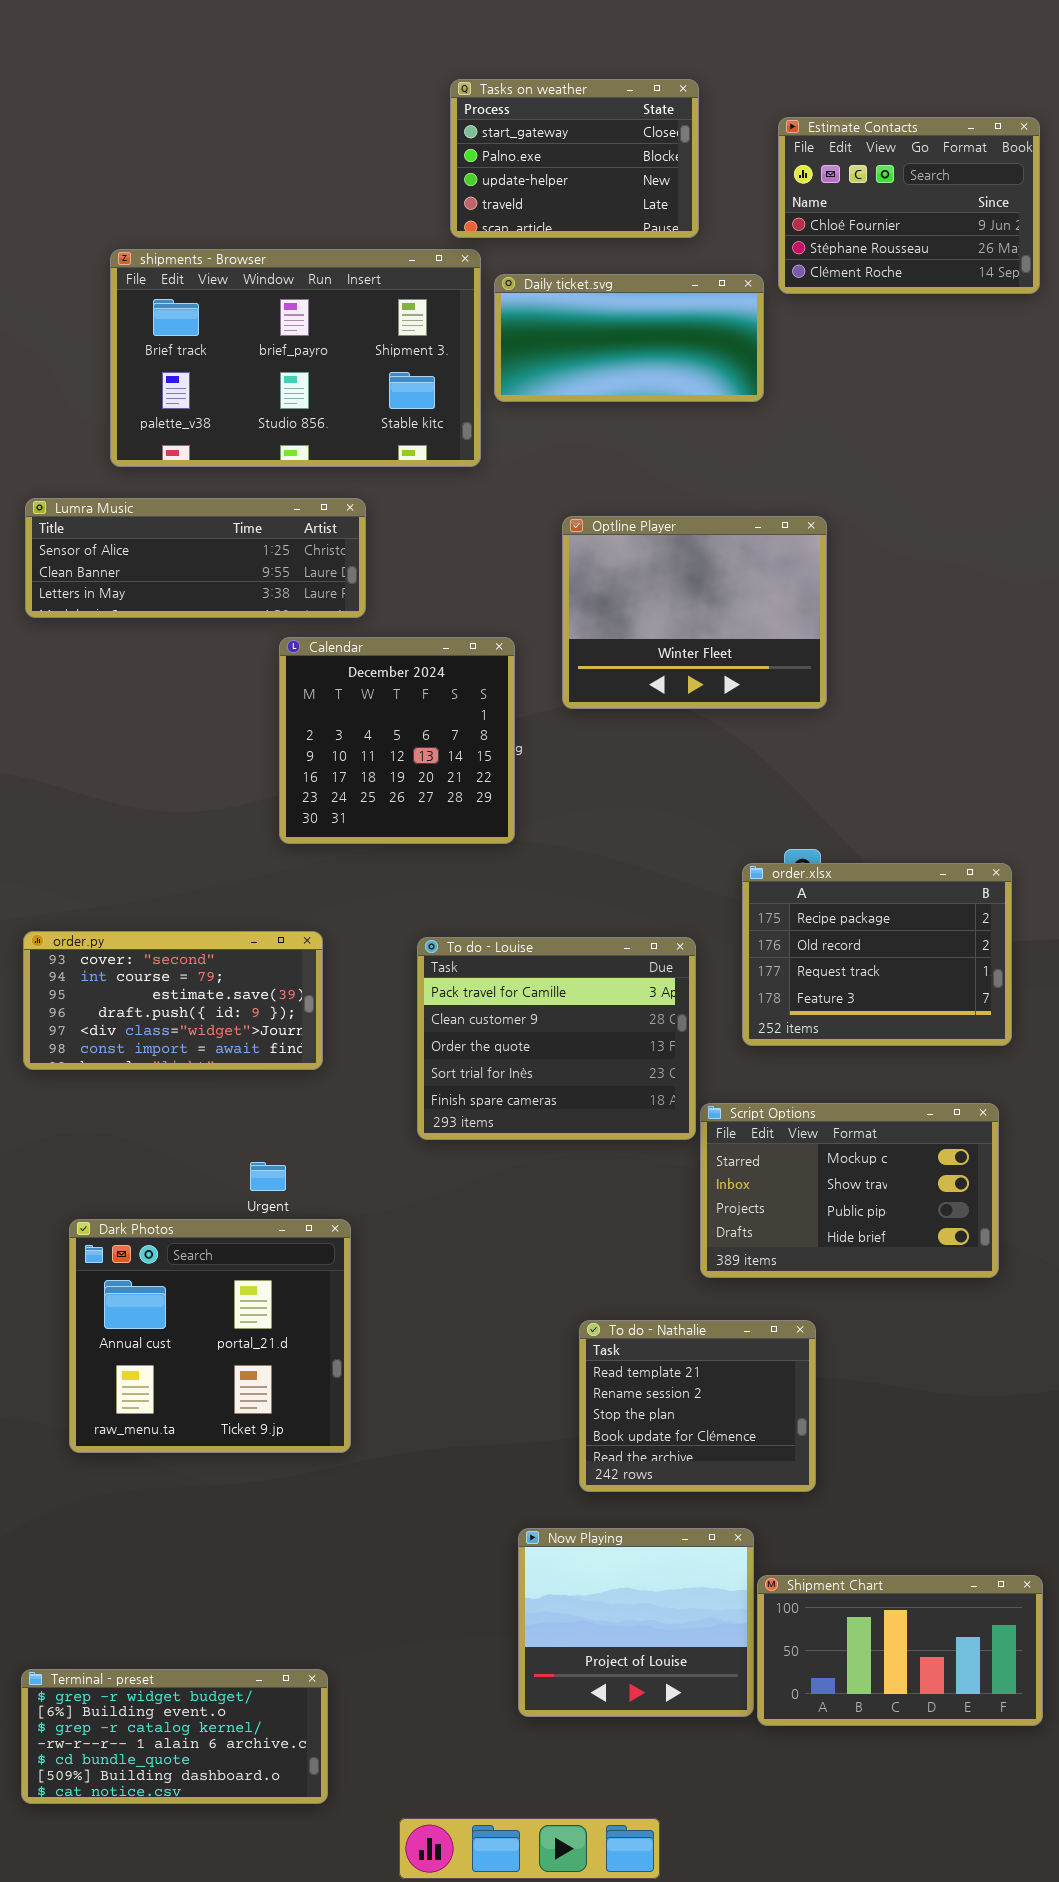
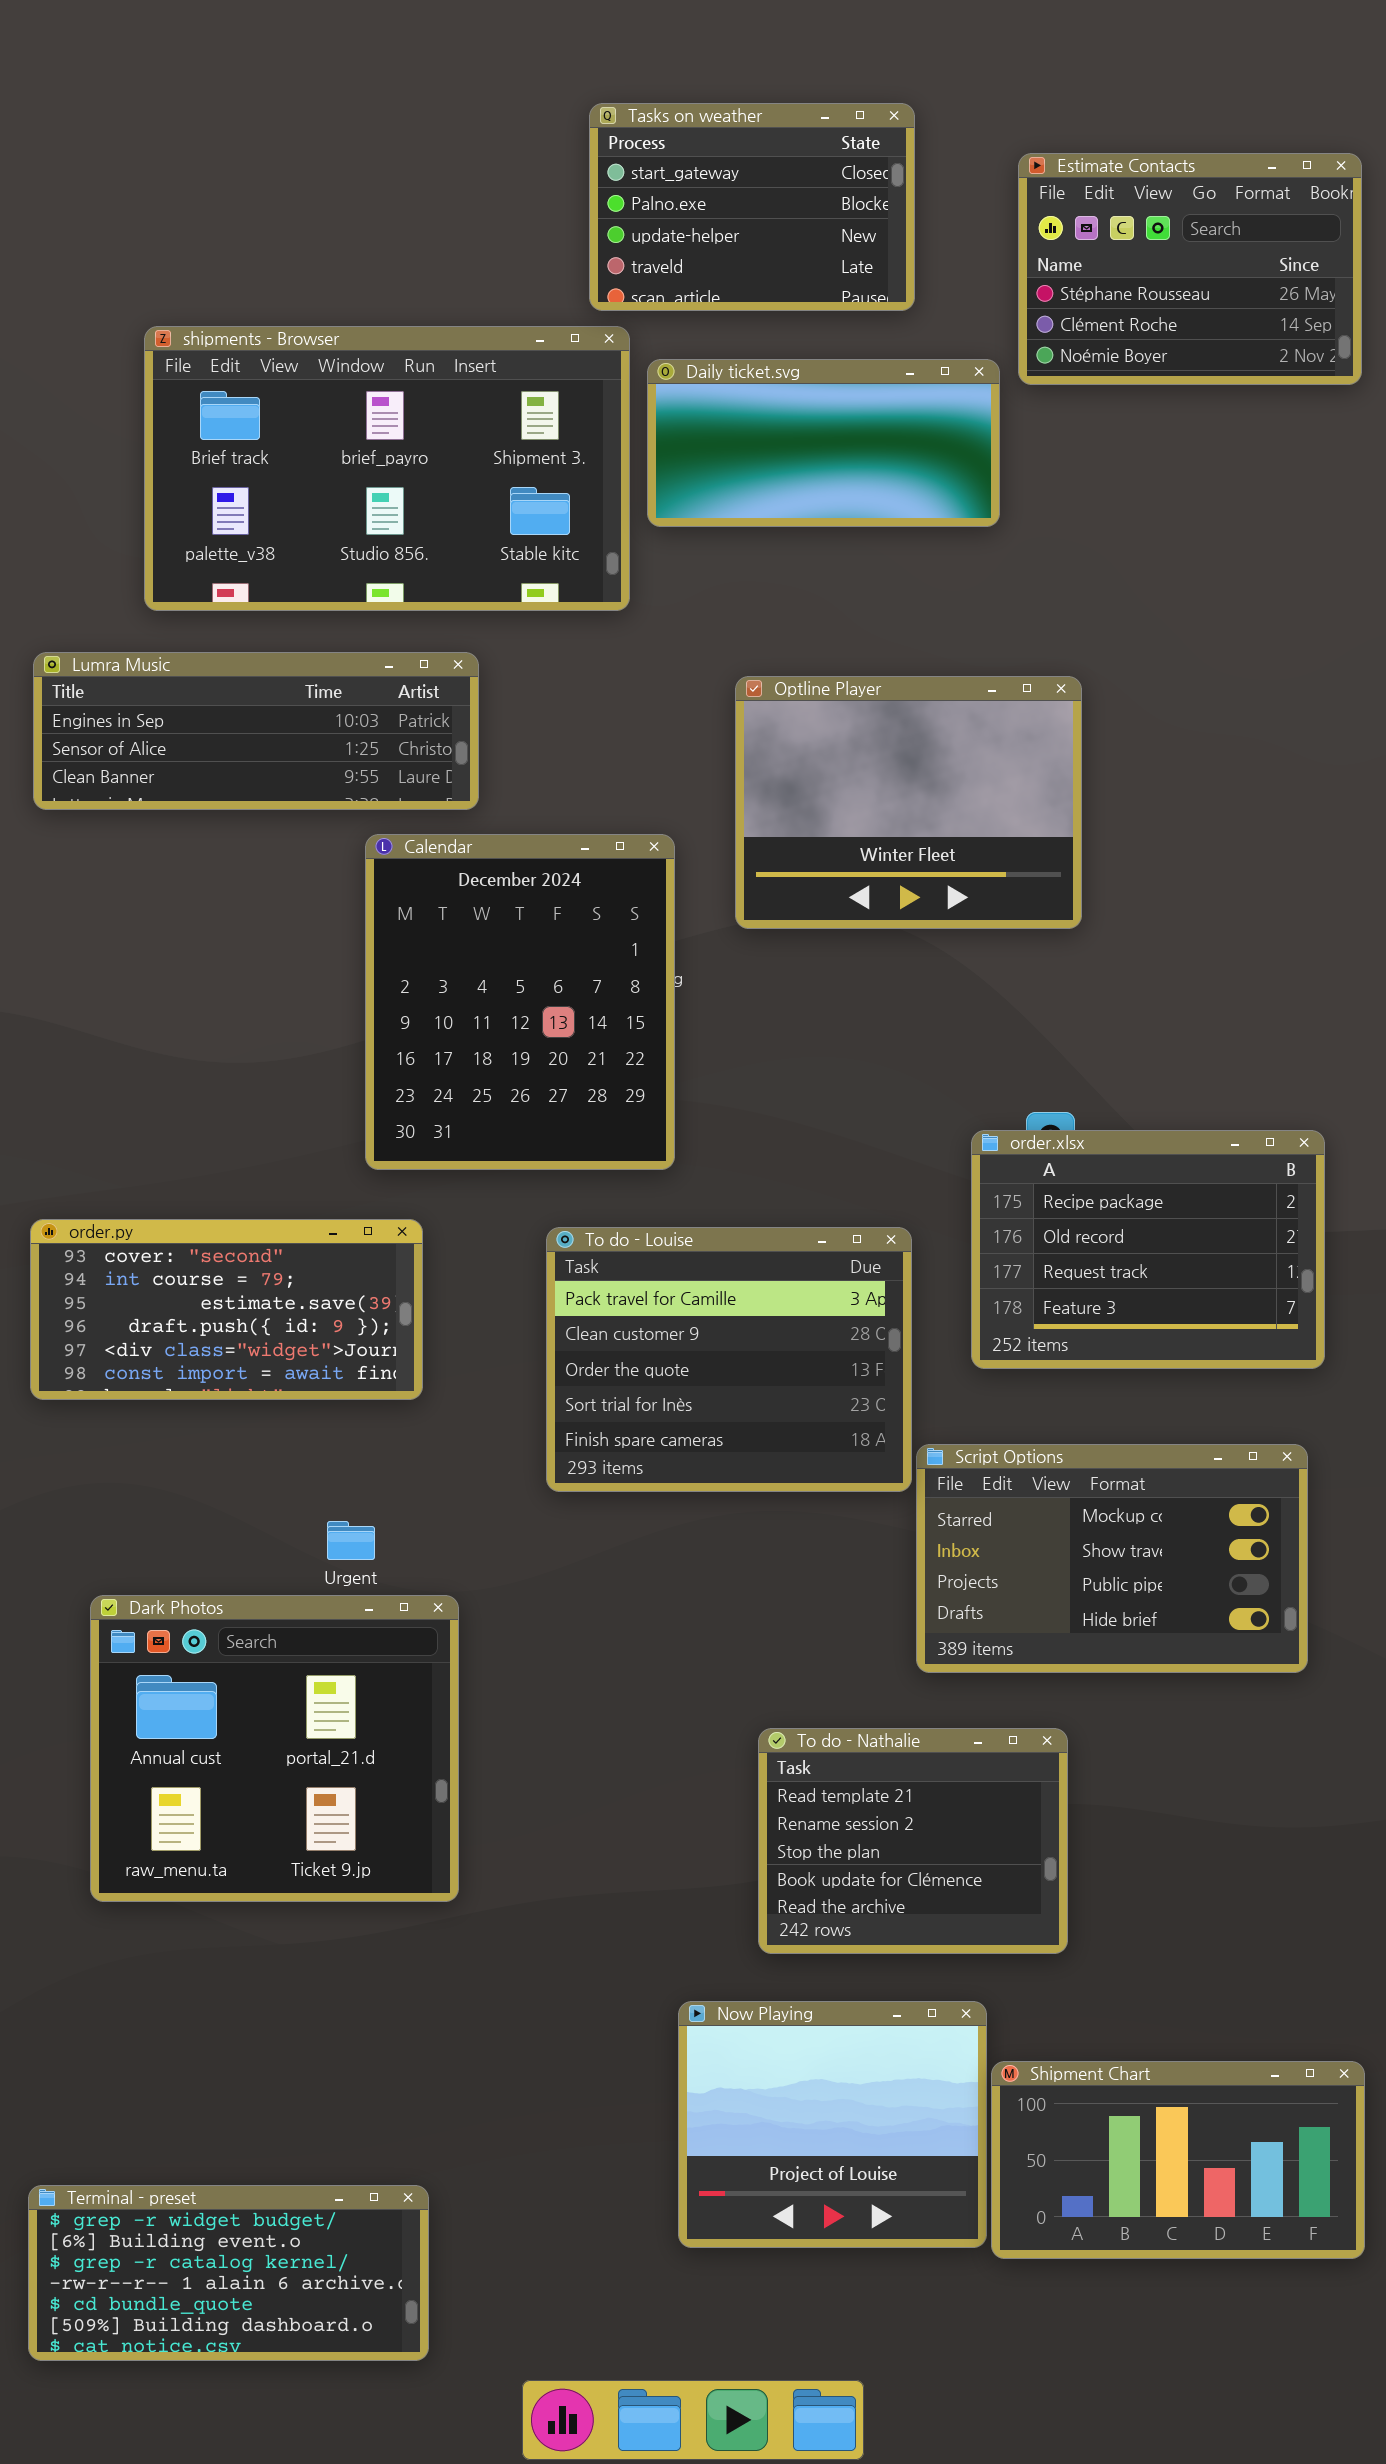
Estimate Contacts: [778,117,1040,294] -> [1018,153,1362,385], scrolled down 1 row
Lumra Music: [25,498,366,618] -> [33,652,479,810], scrolled up 1 row
Calendar: [279,637,515,844] -> [365,834,675,1170], resized

